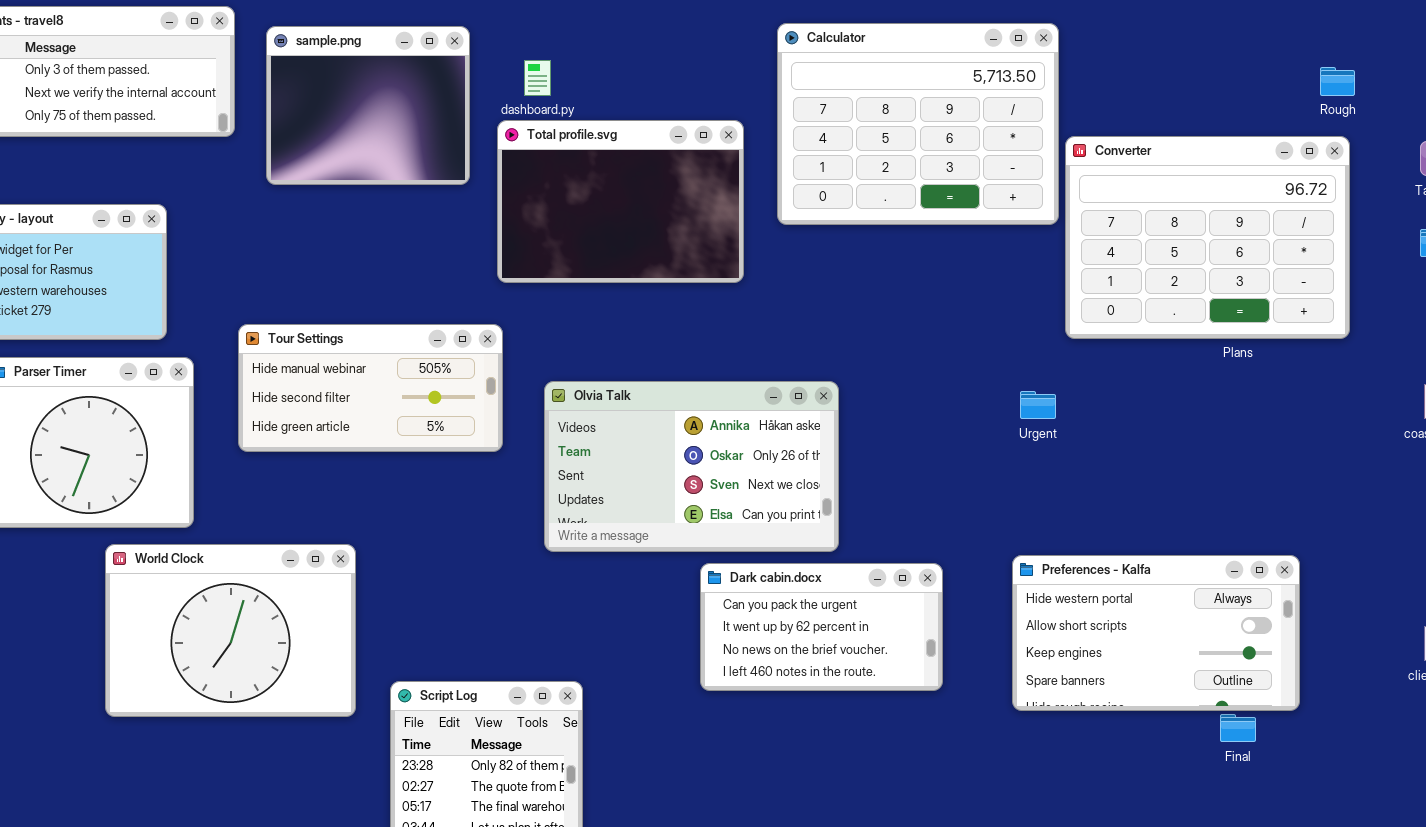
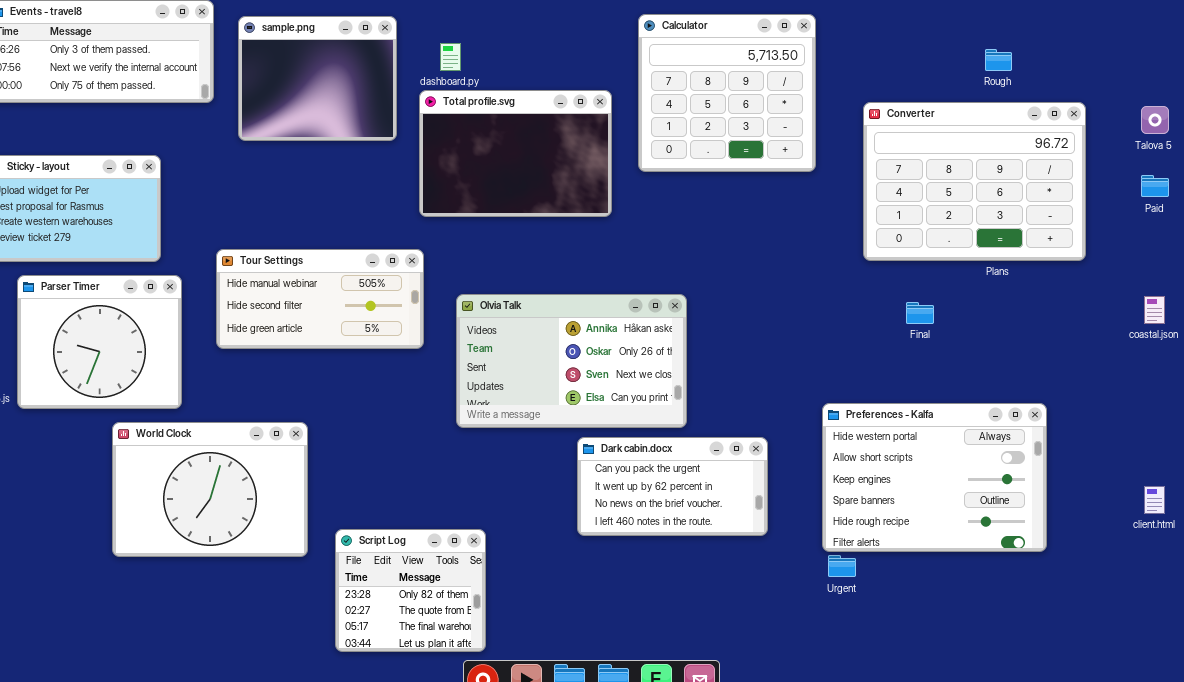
Calculator: [777,23,1059,225] -> [638,14,816,172], resized
Rough: [1320,67,1355,96] -> [985,49,1012,71], moved
Urgent: [1020,391,1056,419] -> [828,555,856,577], moved
Preferences - Kalfa: [1012,555,1300,711] -> [822,403,1047,552], resized
Final: [1220,714,1256,742] -> [906,302,934,324], moved

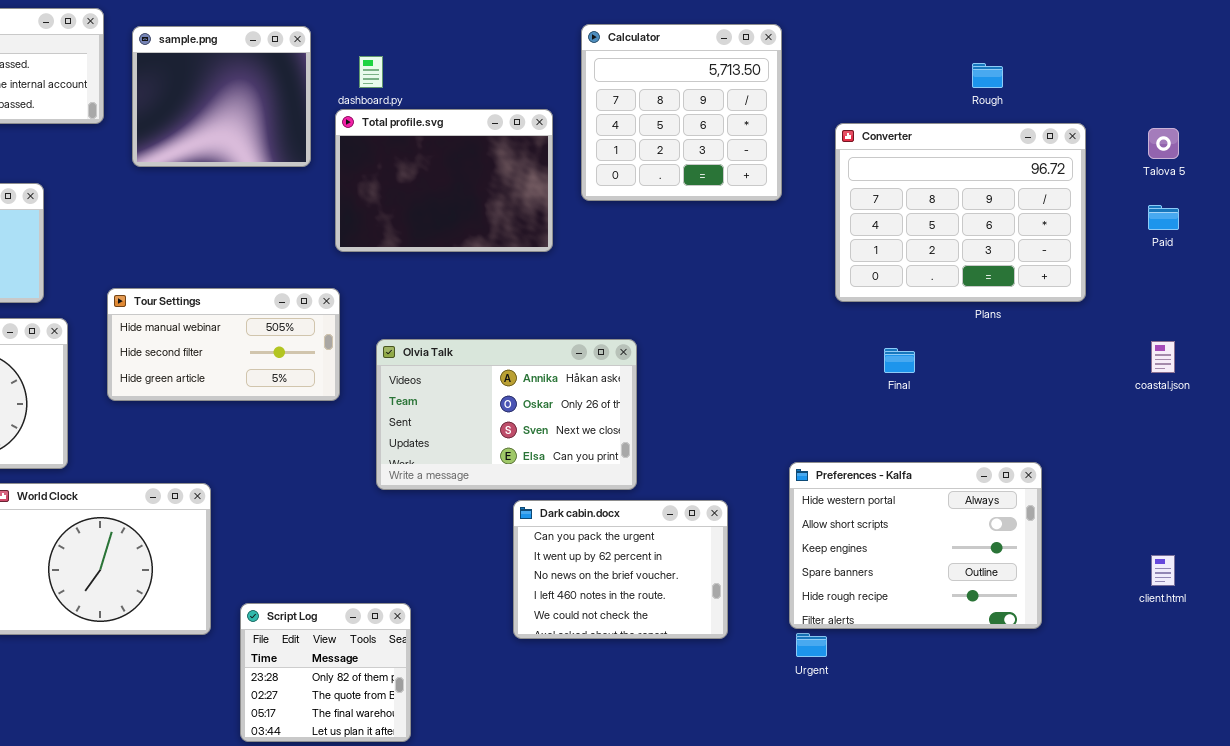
Dark cabin.docx: [577,437,768,536] -> [513,500,728,639], resized

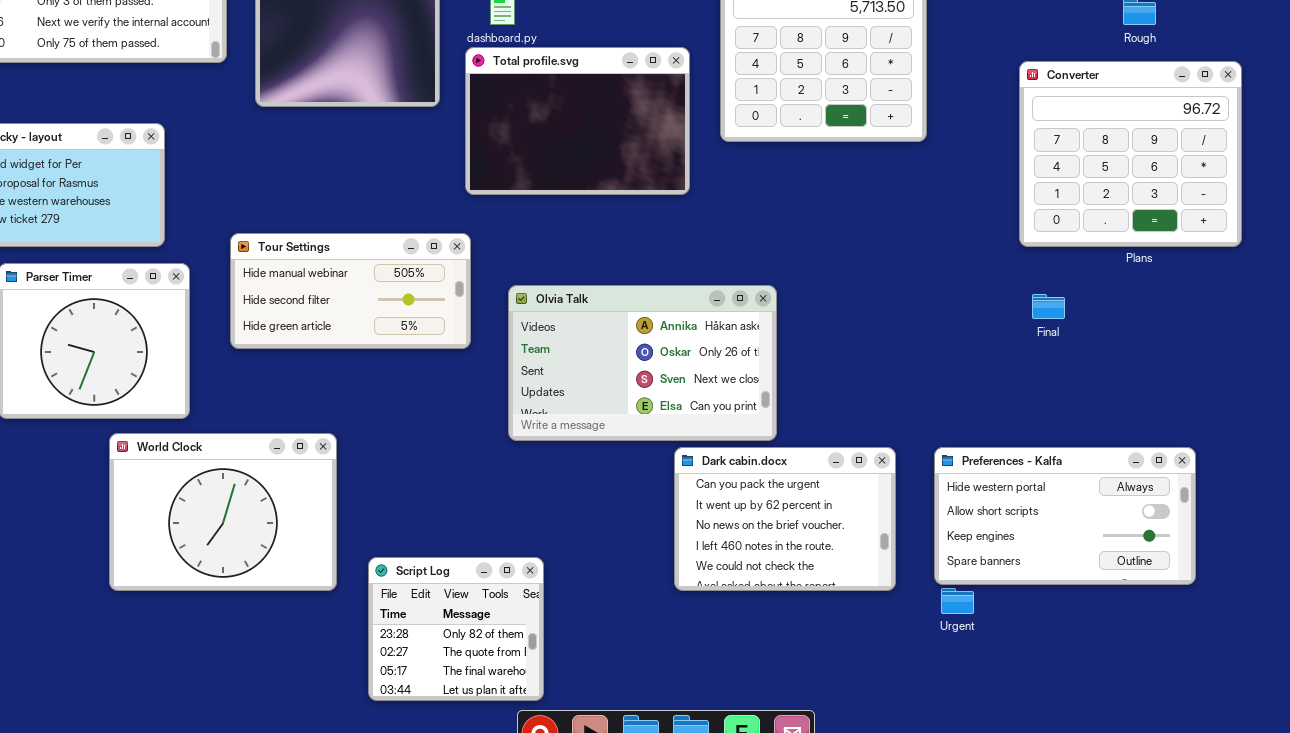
Converter: [835,123,1086,302] -> [1019,61,1242,247], resized
Preferences - Kalfa: [789,462,1042,629] -> [934,447,1196,585], resized
Dark cabin.docx: [513,500,728,639] -> [674,447,896,591], moved

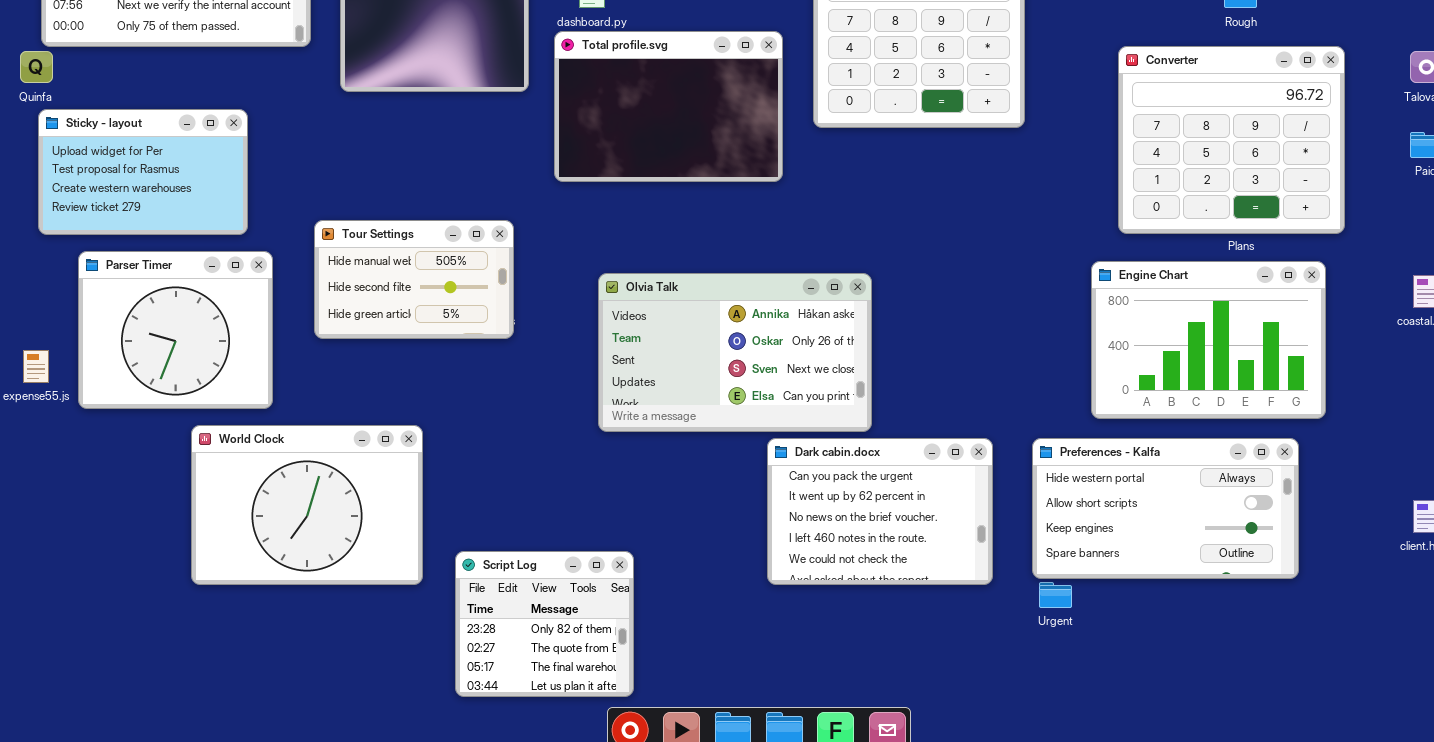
Tour Settings: [230,233,471,349] -> [314,220,514,339], resized
Engine Chart: none -> [1091,261,1326,419], opened

